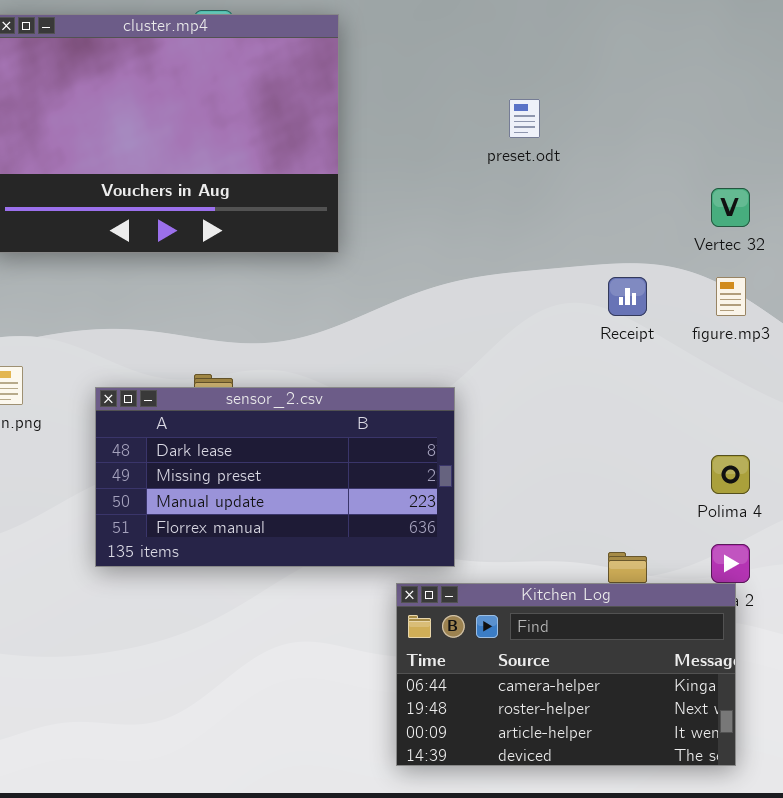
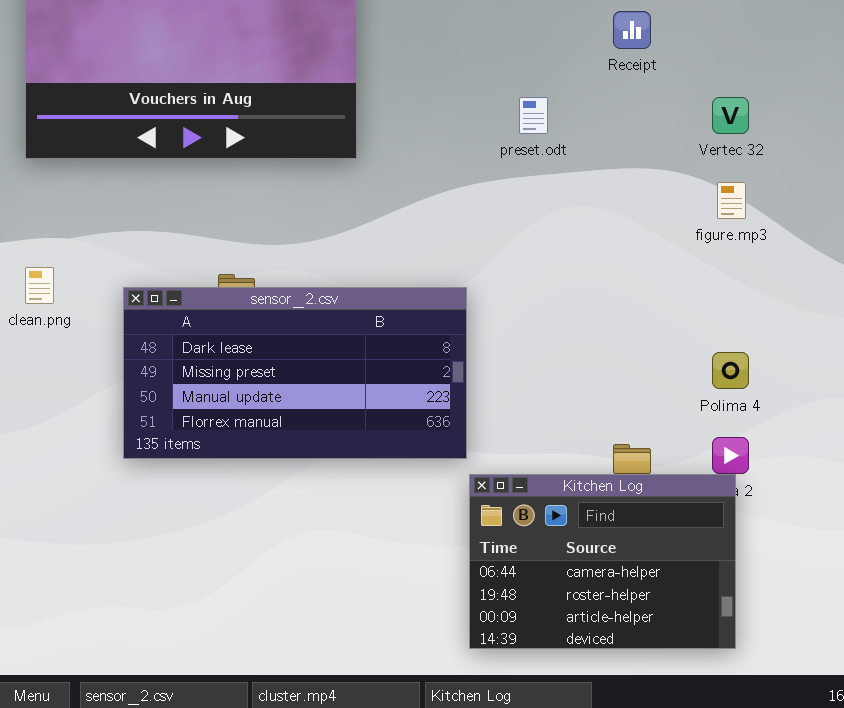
preset.odt: [509,99,540,138] -> [519,97,548,134], moved
Receipt: [608,277,647,316] -> [613,11,651,49], moved
Kitchen Log: [396,583,736,766] -> [469,474,736,649], resized

